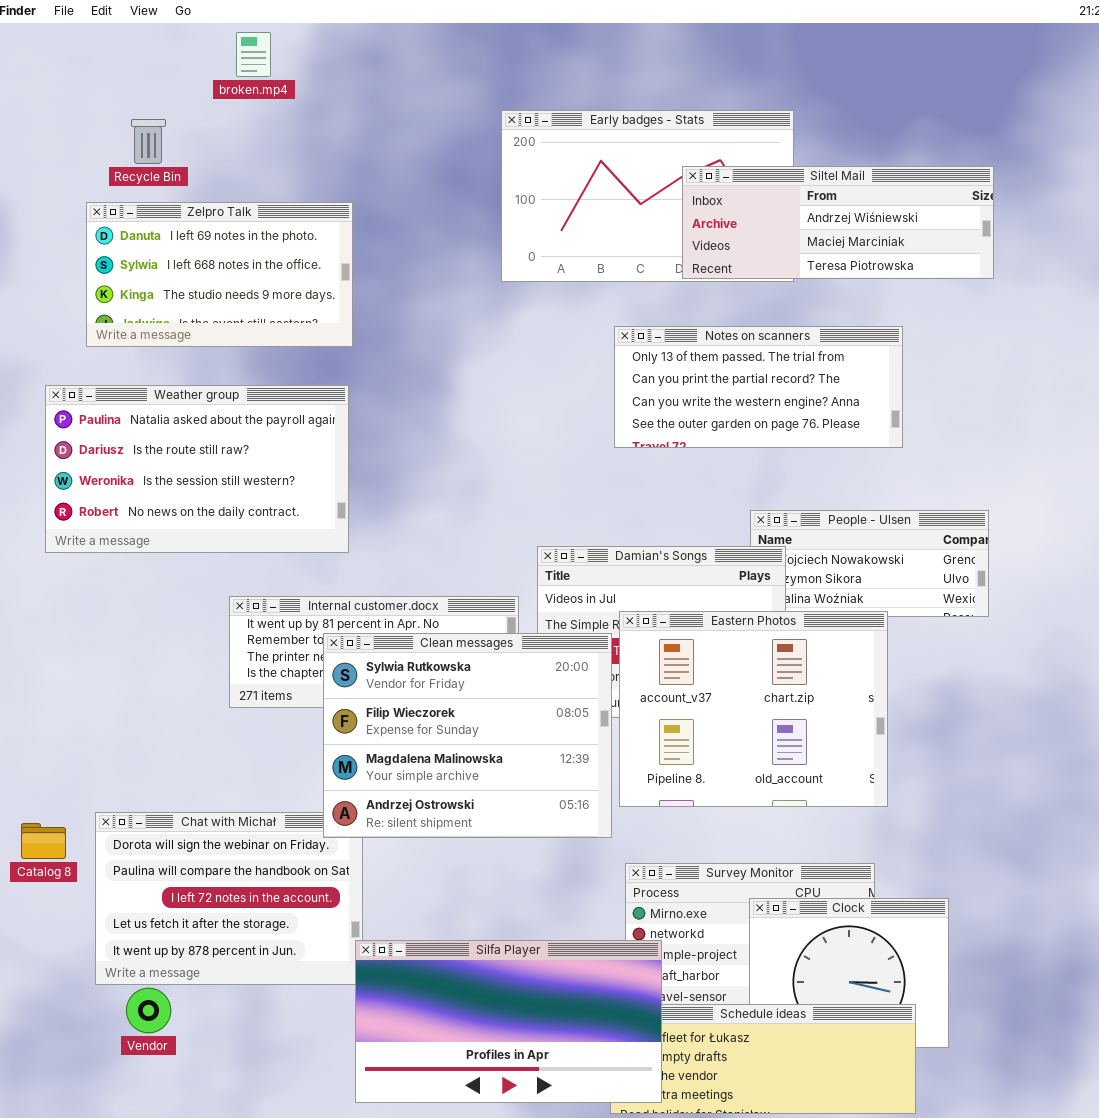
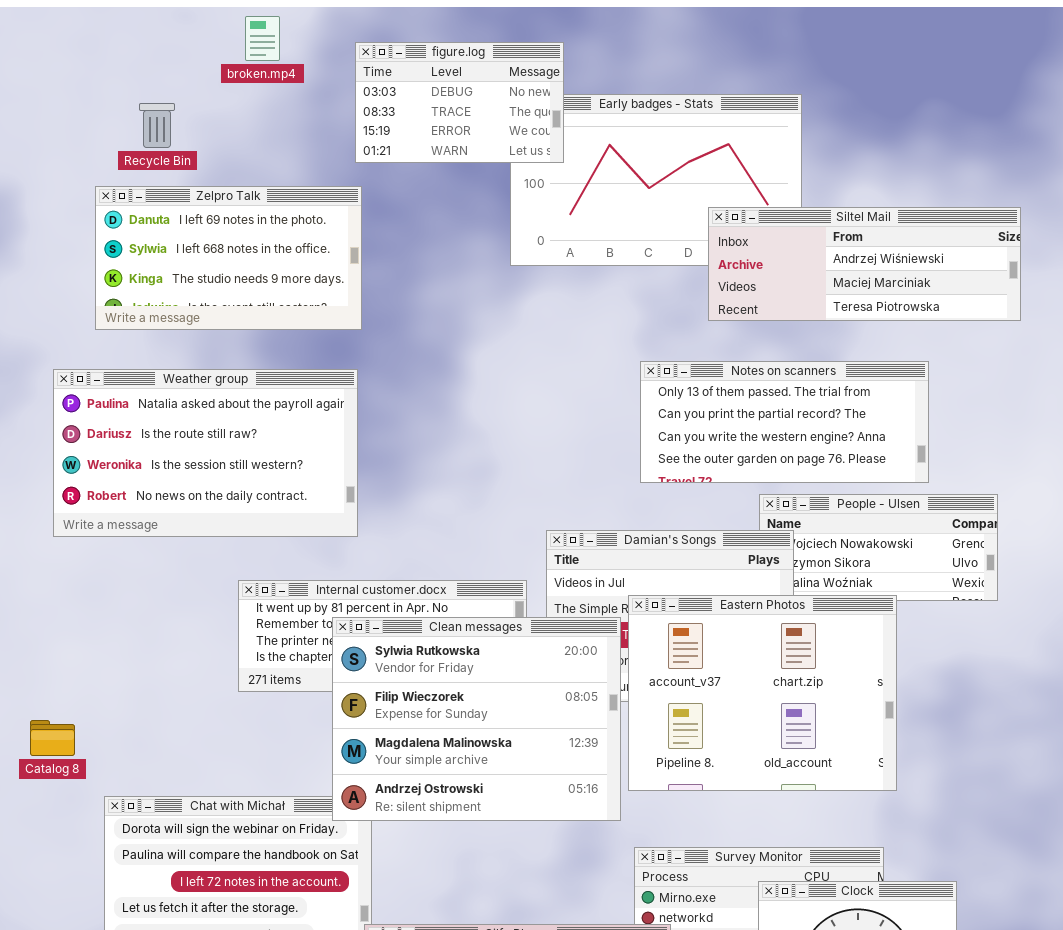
figure.log: none -> [355,42,564,163], opened
Siltel Mail: [682,166,994,279] -> [708,207,1021,321], moved
Notes on scanners: [614,326,903,448] -> [640,361,929,483], moved
Catalog 8: [21,823,66,859] -> [30,720,75,756], moved

